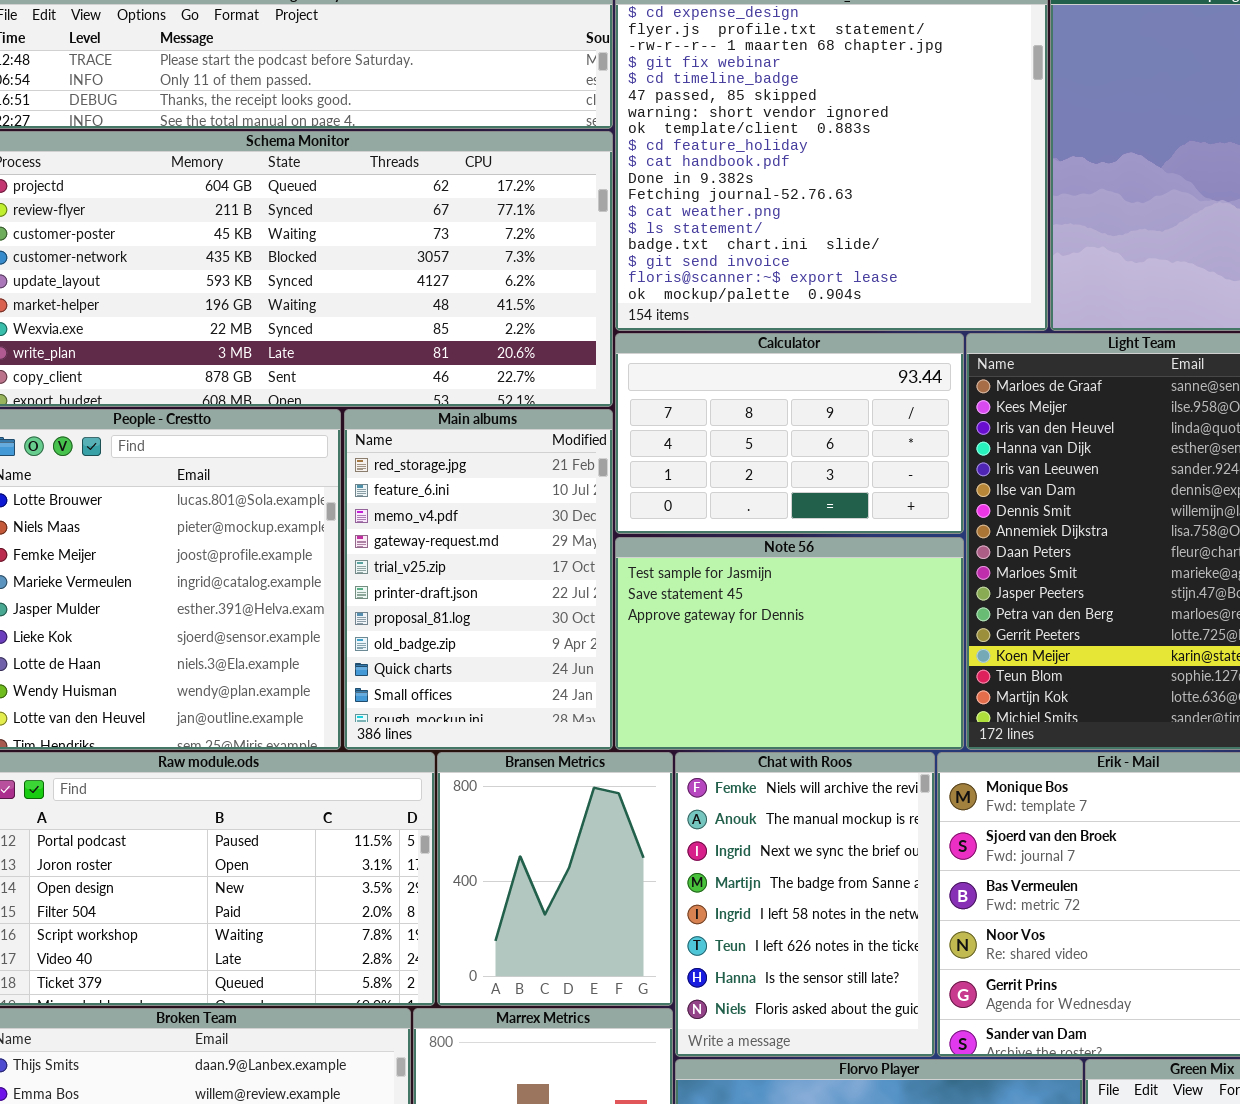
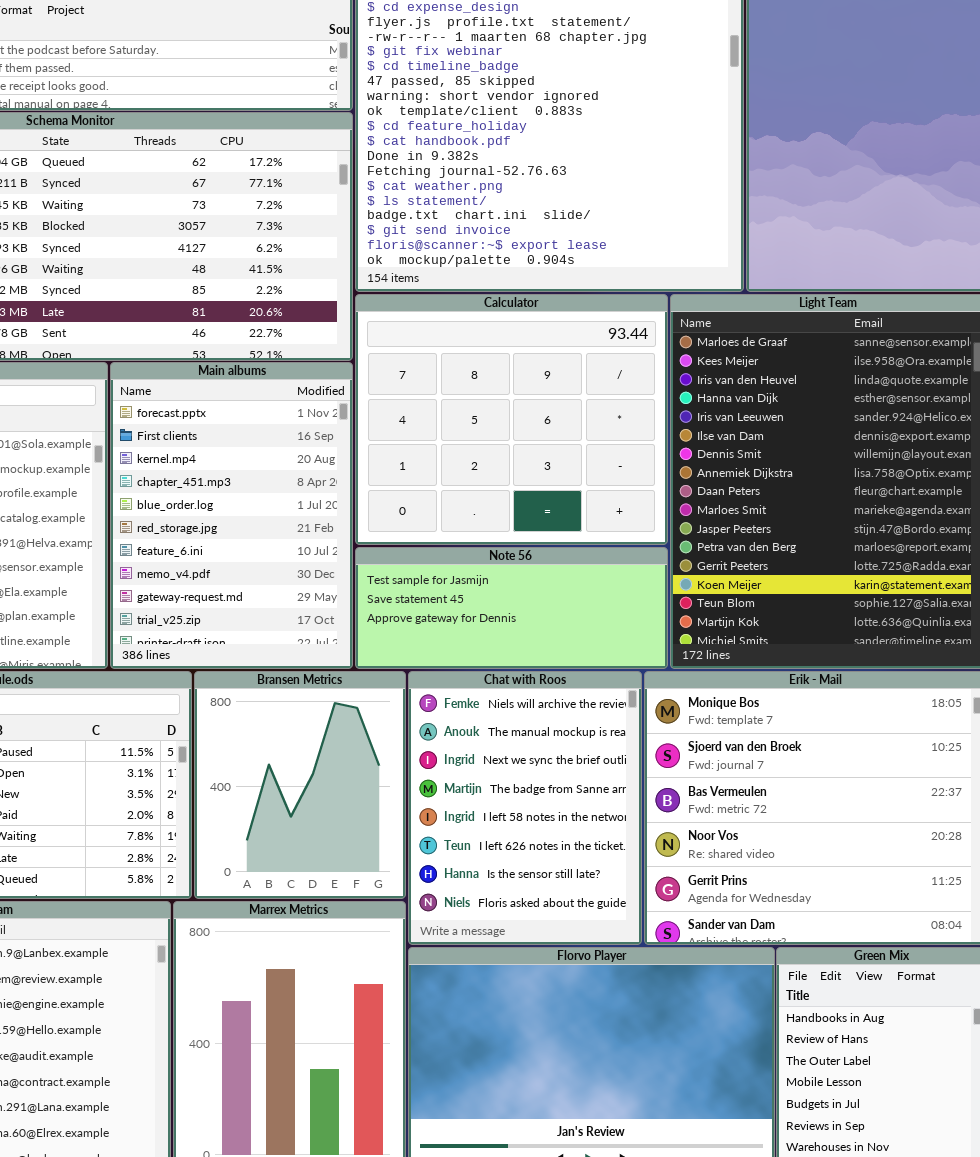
Calculator: [615,333,964,534] -> [355,294,668,545], resized
Main albums: [344,409,613,750] -> [110,362,353,669], scrolled up 5 rows
Note 56: [615,537,964,750] -> [355,547,668,669], resized

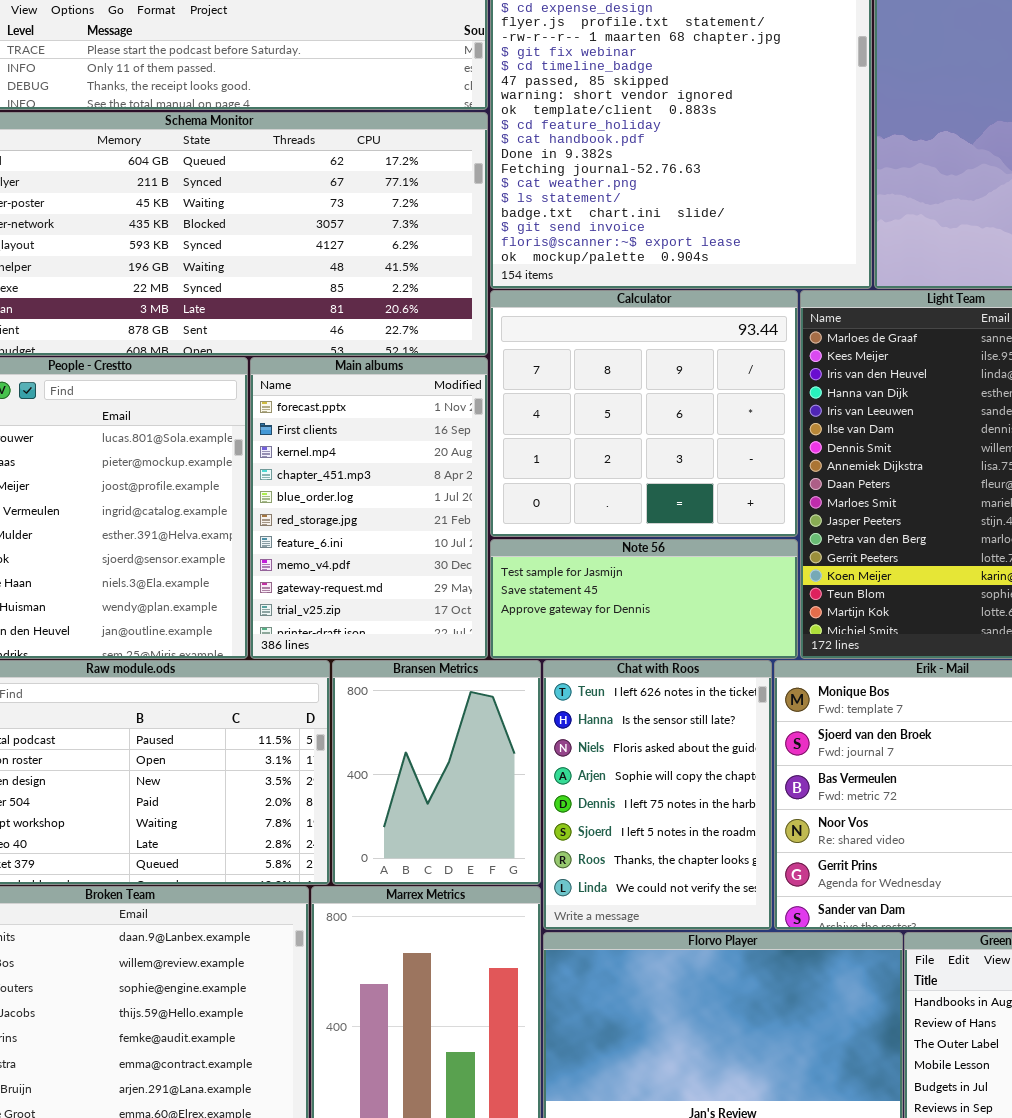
Chat with Roos: [408,671,642,945] -> [543,660,772,930], scrolled down 5 rows

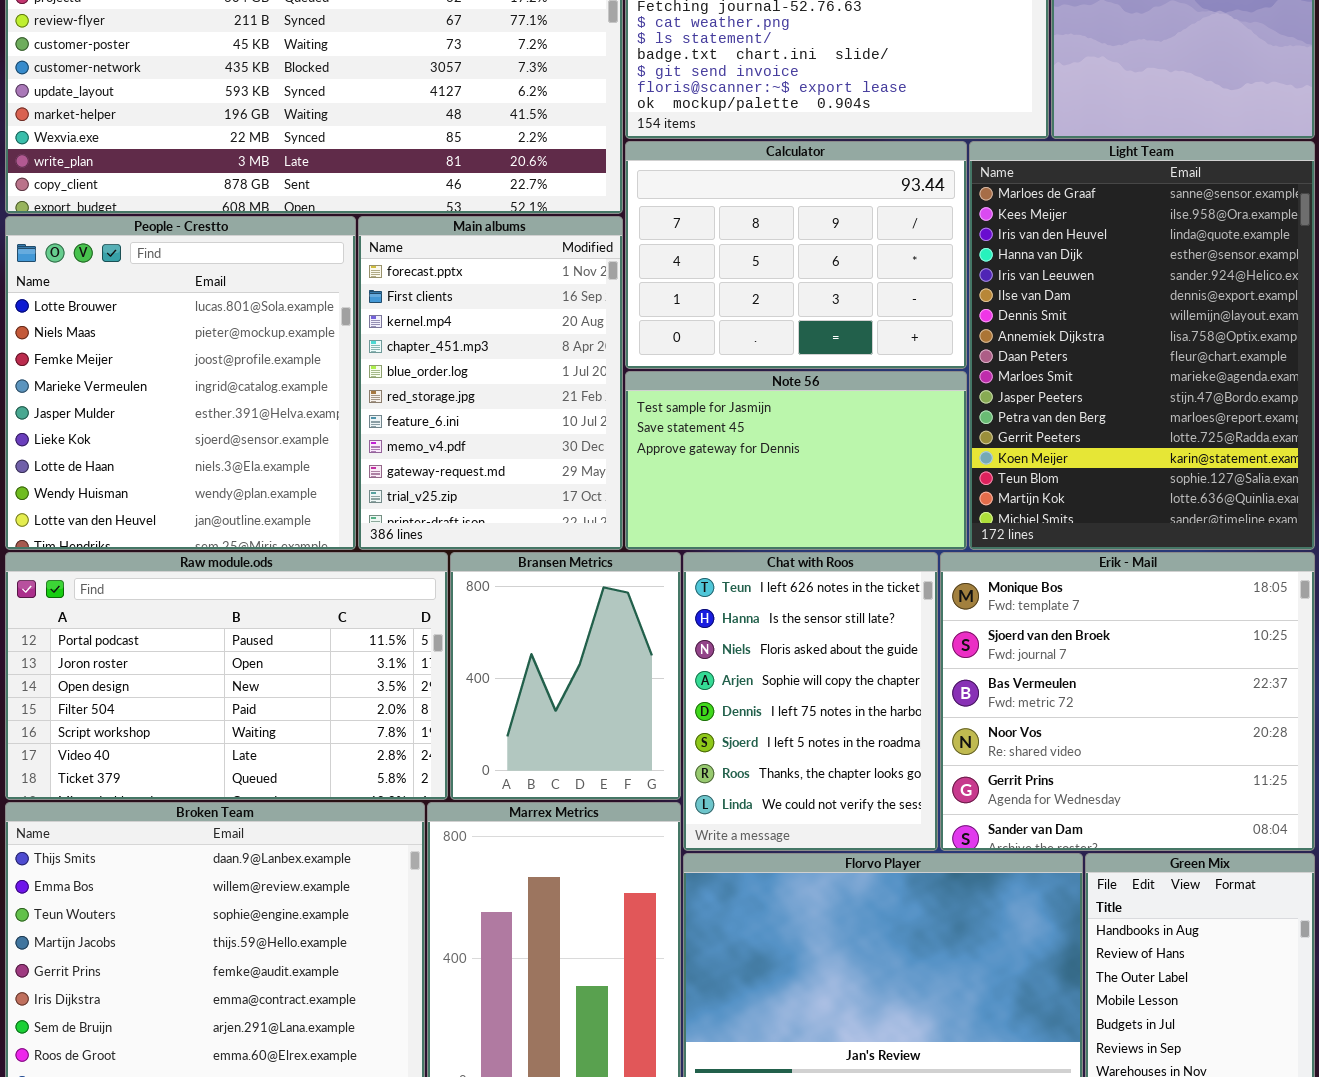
Calculator: [490,290,798,537] -> [625,141,967,369], resized
Note 56: [490,539,798,659] -> [625,371,967,550], resized

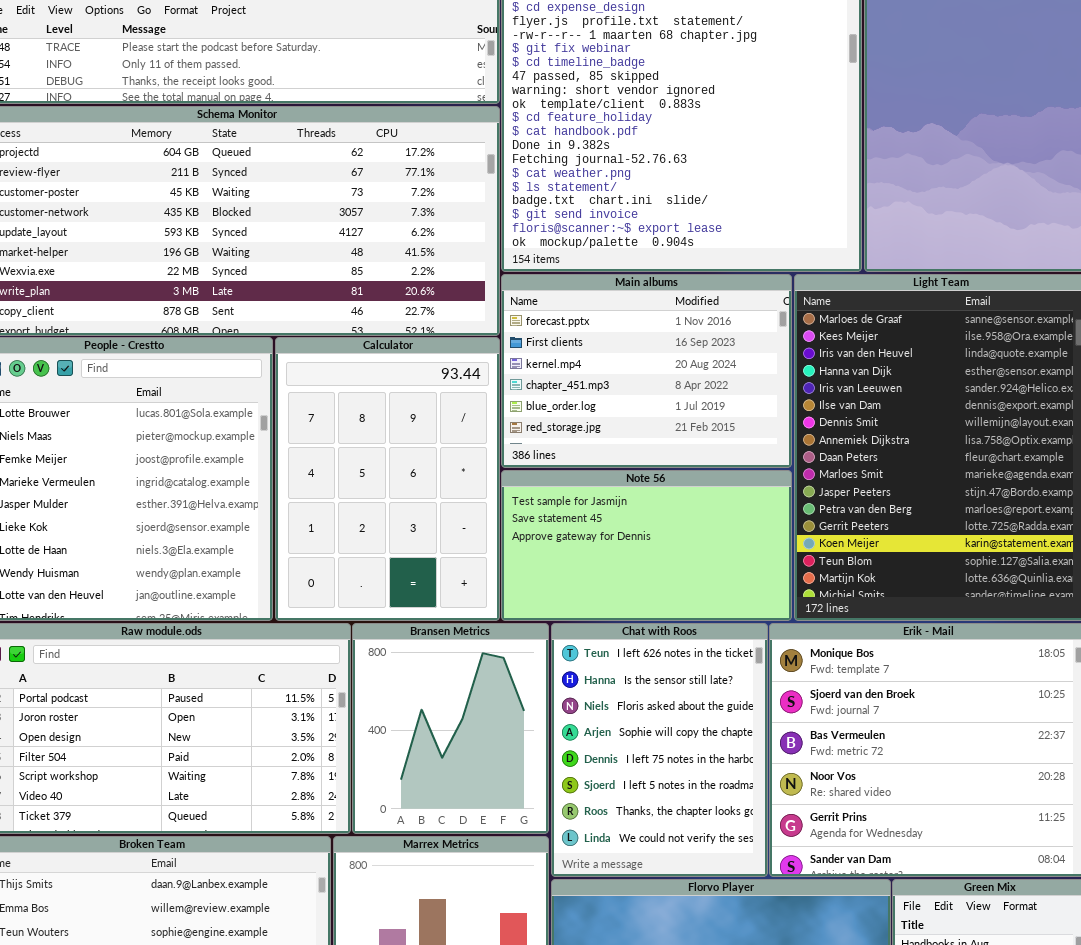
Calculator: [625,141,967,369] -> [275,337,500,621], moved, resized
Main albums: [358,216,623,550] -> [501,274,792,468], moved, resized

